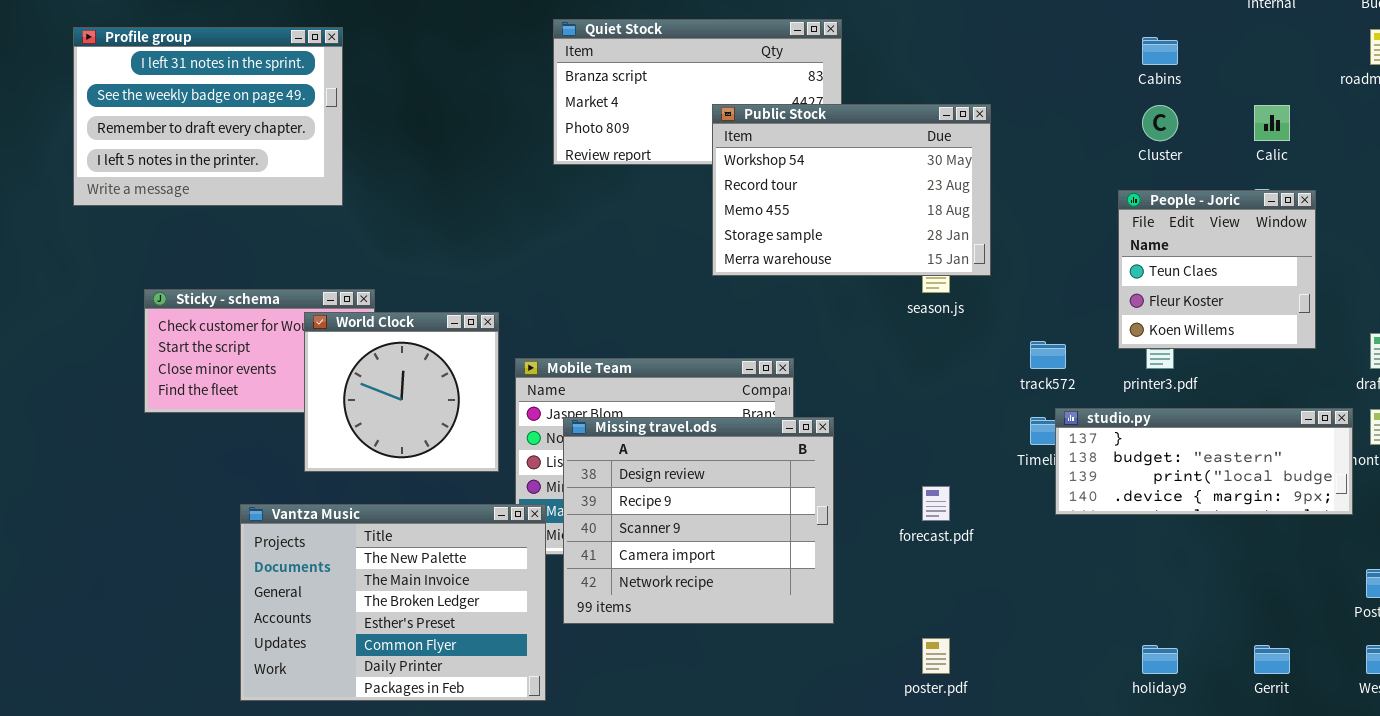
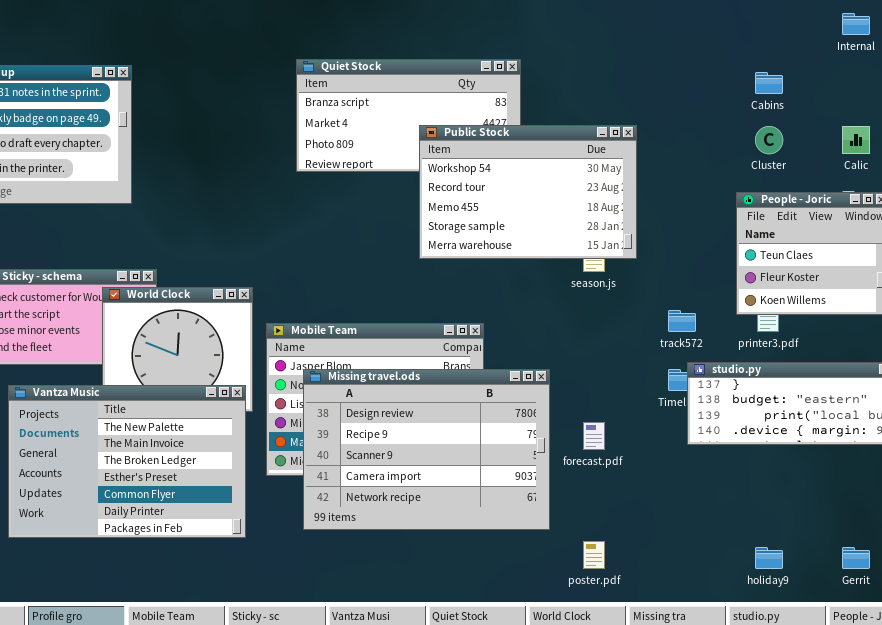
Missing travel.ods: [563,417,834,624] -> [303,369,550,530], resized
Vantza Music: [240,504,546,701] -> [8,385,246,538], moved

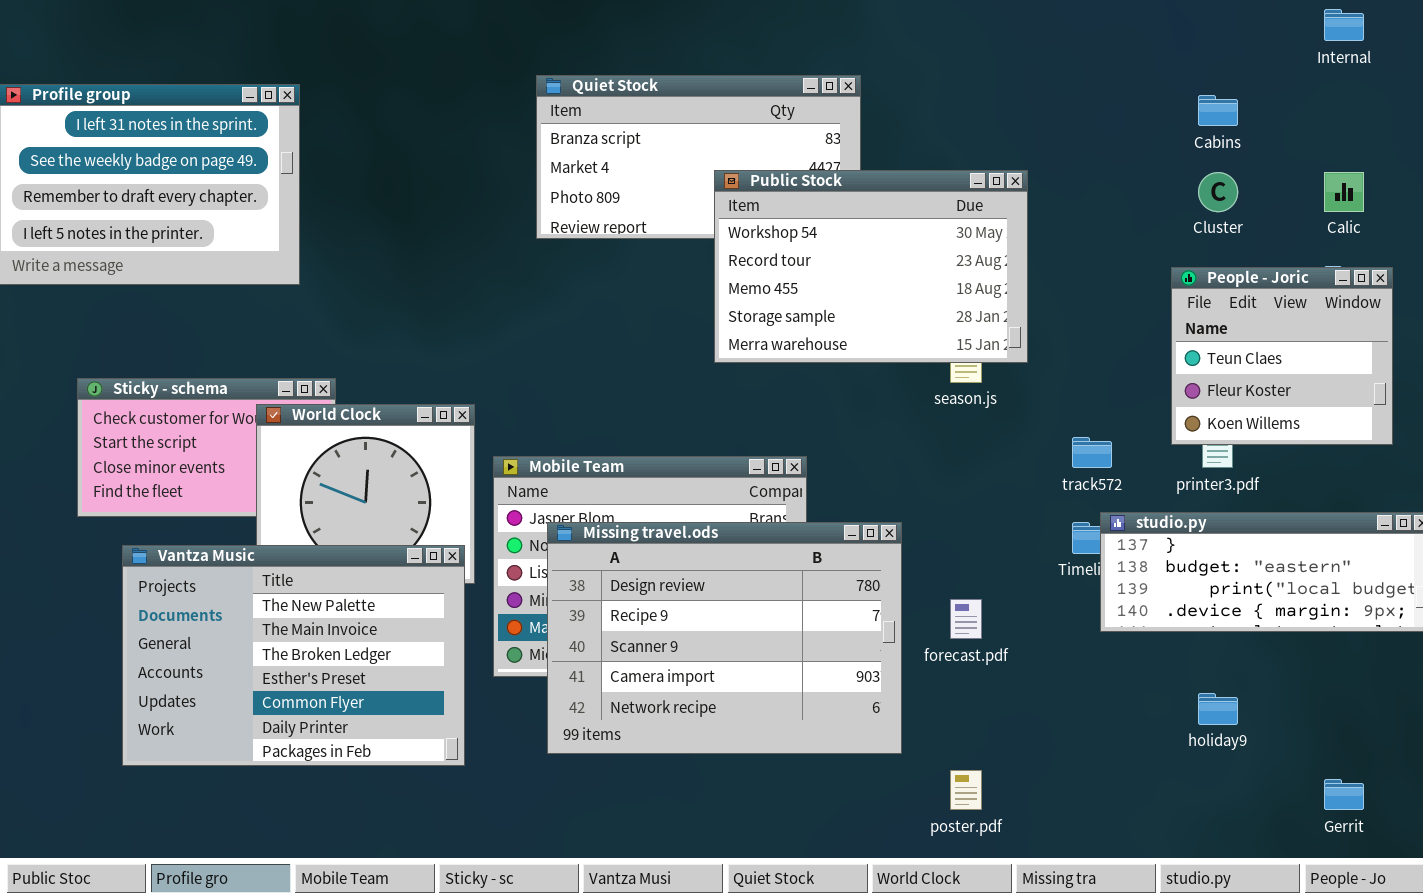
holiday9: [755,547,783,569] -> [1198,693,1238,725], moved

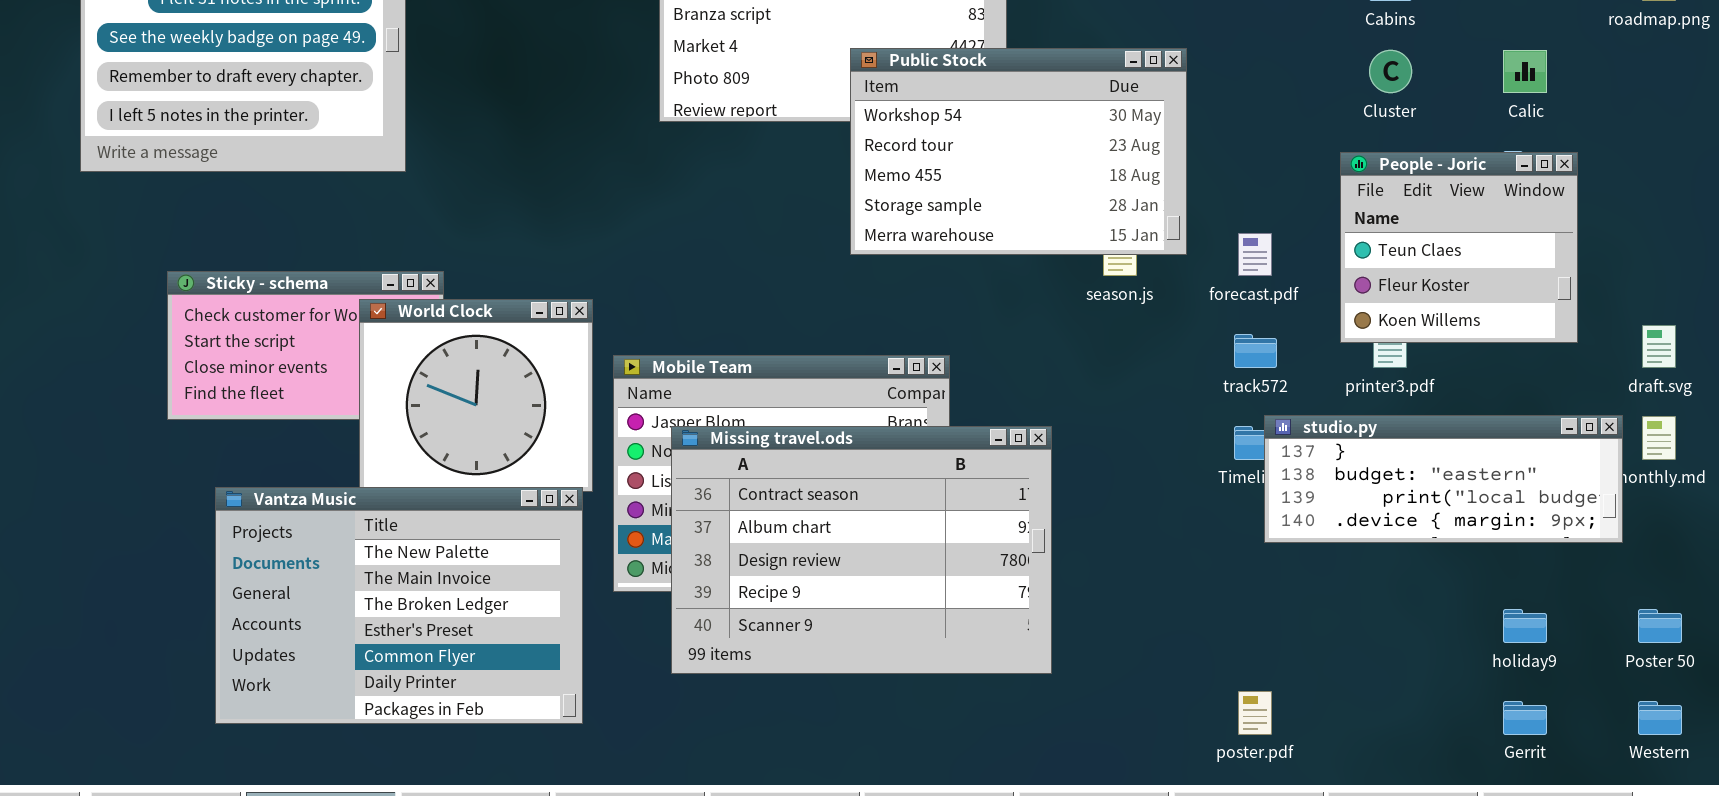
Missing travel.ods: [547,522,902,754] -> [671,426,1052,674], scrolled up 2 rows
Vantza Music: [122,545,465,766] -> [215,487,583,724], moved
forecast.pdf: [950,599,982,639] -> [1238,233,1272,276], moved
holiday9: [1198,693,1238,725] -> [1503,609,1547,643], moved
poster.pdf: [950,770,982,810] -> [1238,691,1272,735], moved

